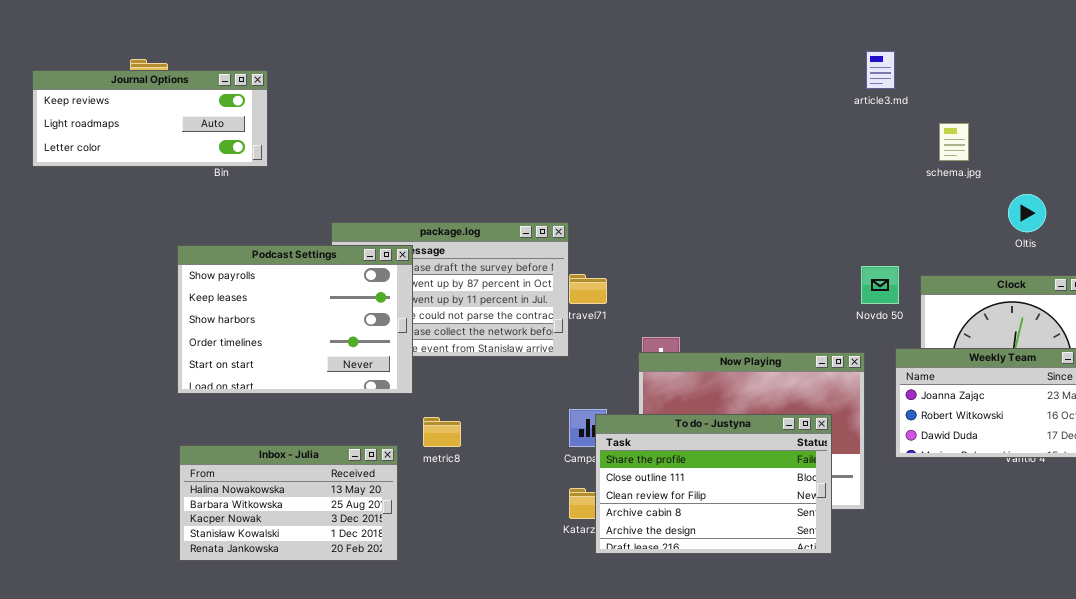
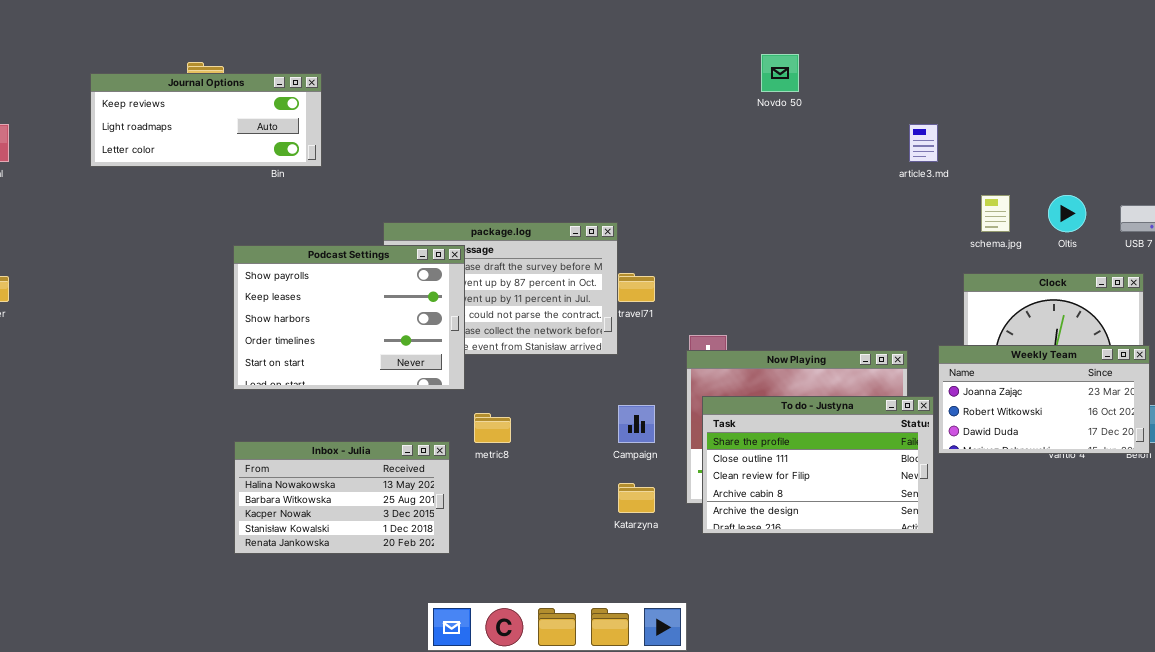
article3.md: [866,51,895,89] -> [909,124,938,162], moved
schema.jpg: [939,123,969,161] -> [981,195,1010,232], moved
Novdo 50: [861,266,899,304] -> [761,54,799,92], moved
To do - Justyna: [595,414,832,554] -> [702,396,934,534], moved

